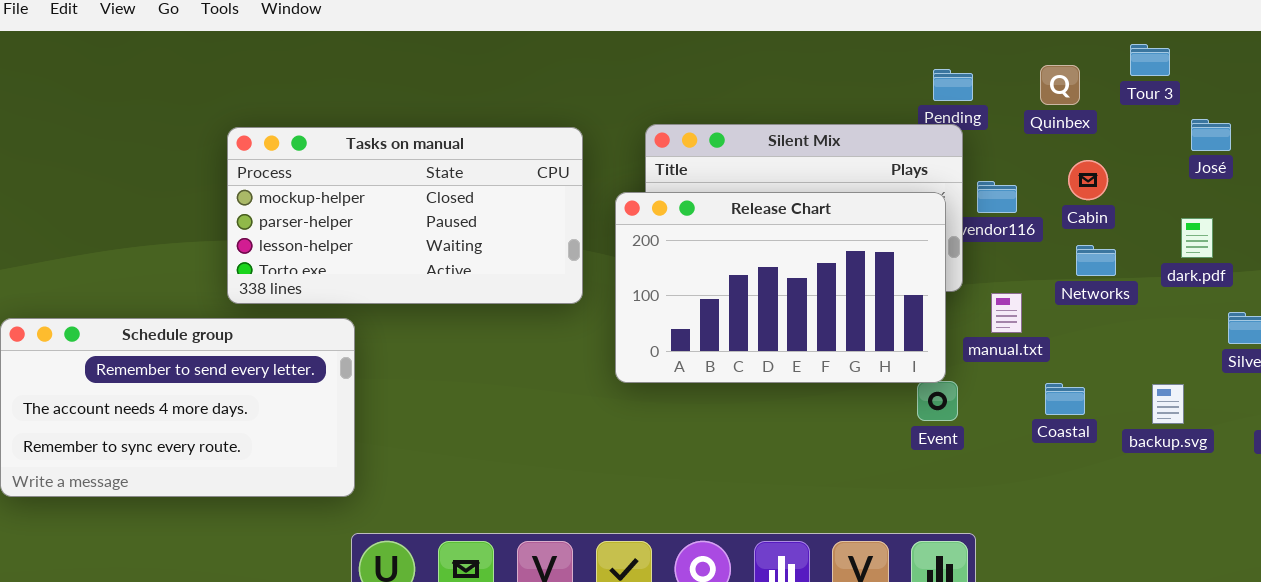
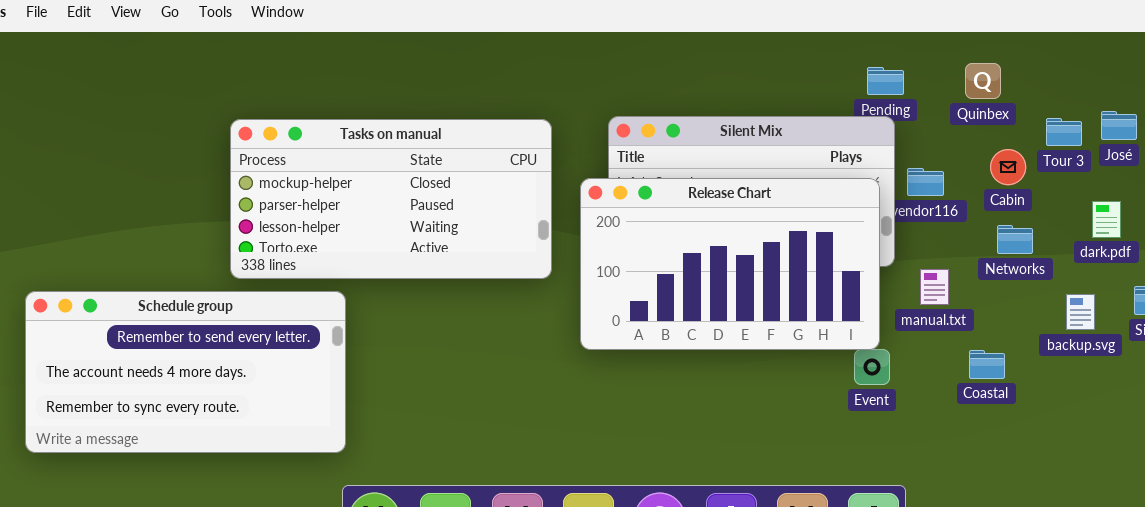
Tour 3: [1130,44,1170,76] -> [1046,118,1082,146], moved
backup.svg: [1152,384,1184,424] -> [1066,294,1095,330], moved

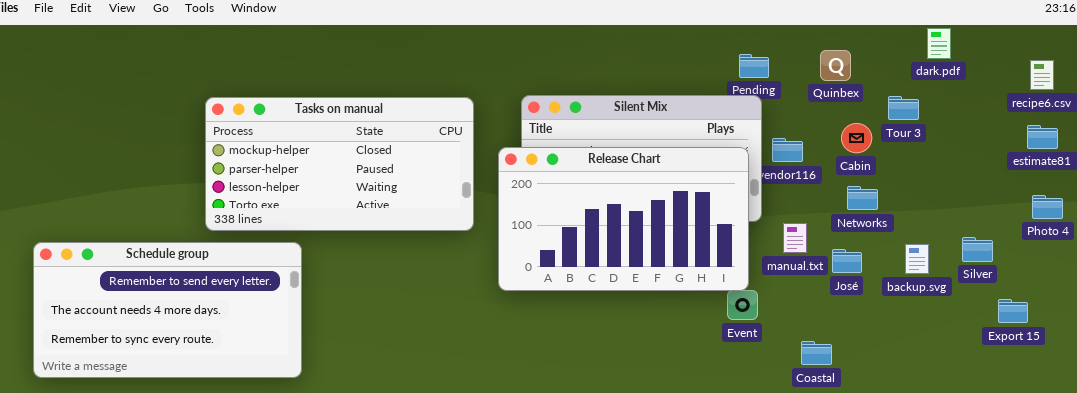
José: [1101,111,1137,140] -> [832,249,862,273], moved
dark.pdf: [1092,201,1121,238] -> [927,28,951,59], moved
Coastal: [969,350,1005,379] -> [801,341,832,365], moved

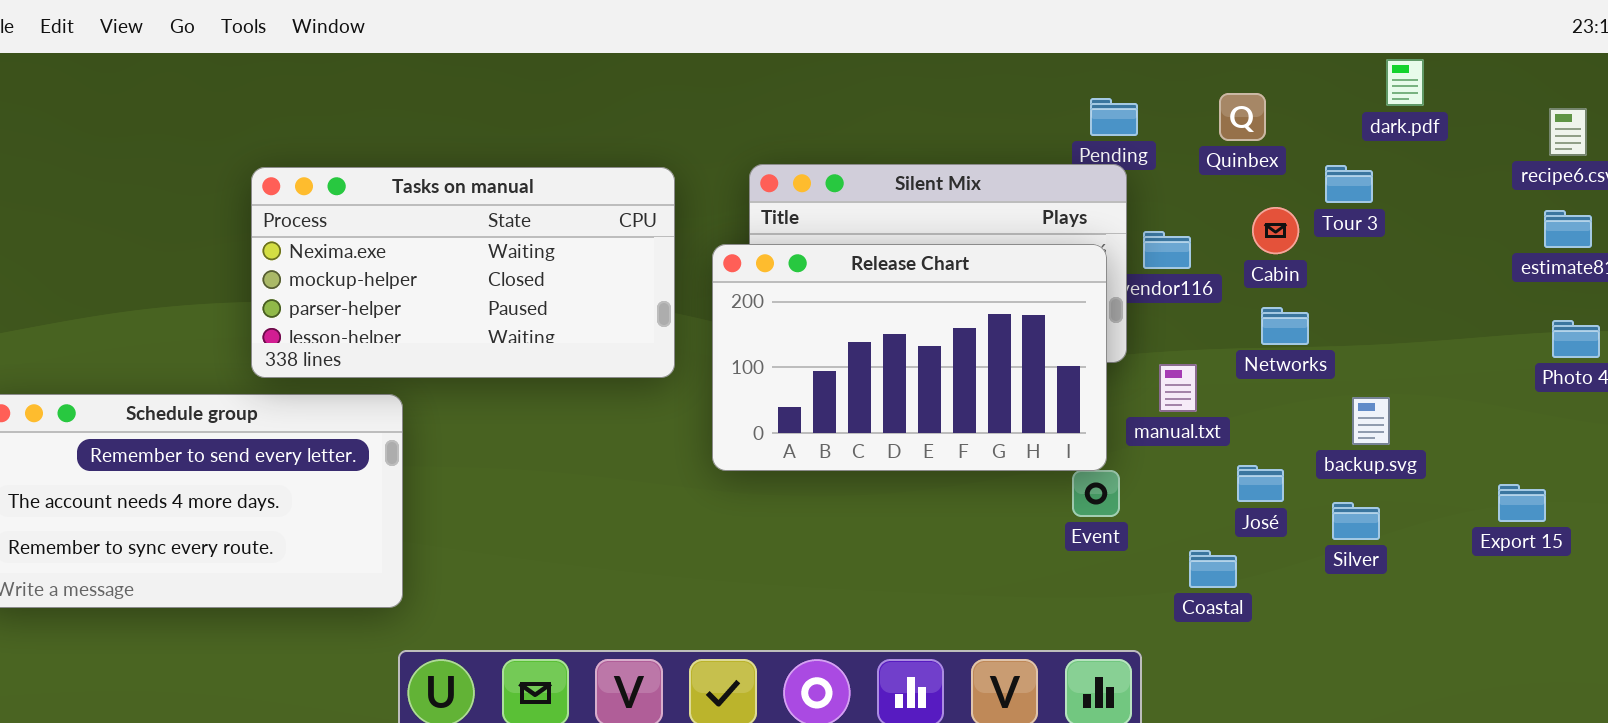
Tasks on manual: [205,97,474,231] -> [251,167,675,378], scrolled up 1 row
Silver: [962,237,993,262] -> [1332,502,1380,540], moved
José: [832,249,862,273] -> [1237,465,1284,502], moved

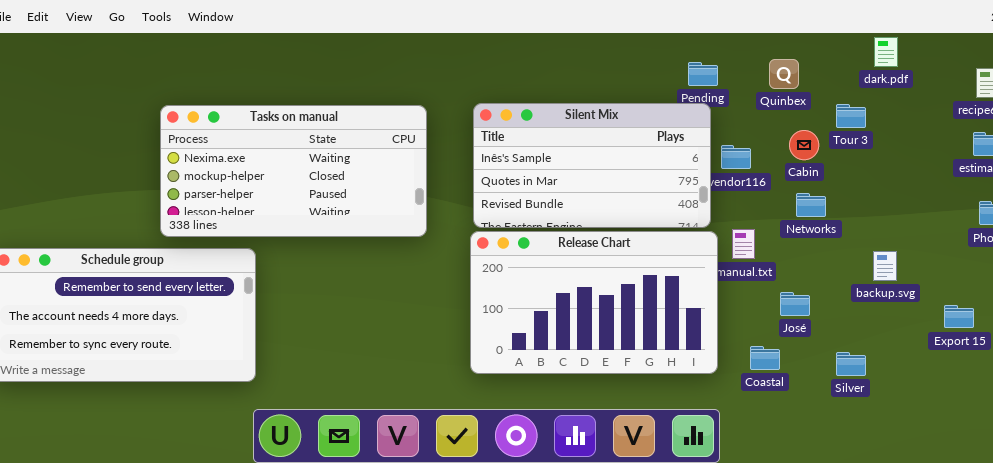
Release Chart: [712,244,1107,471] -> [470,231,718,374], moved
backup.svg: [1352,397,1390,445] -> [873,251,897,281], moved
Silver: [1332,502,1380,540] -> [836,352,866,376], moved

